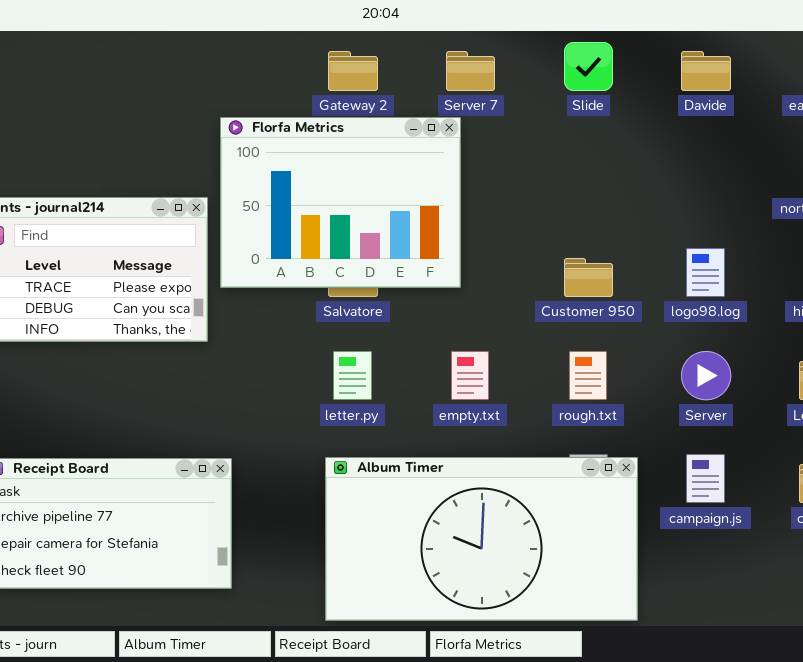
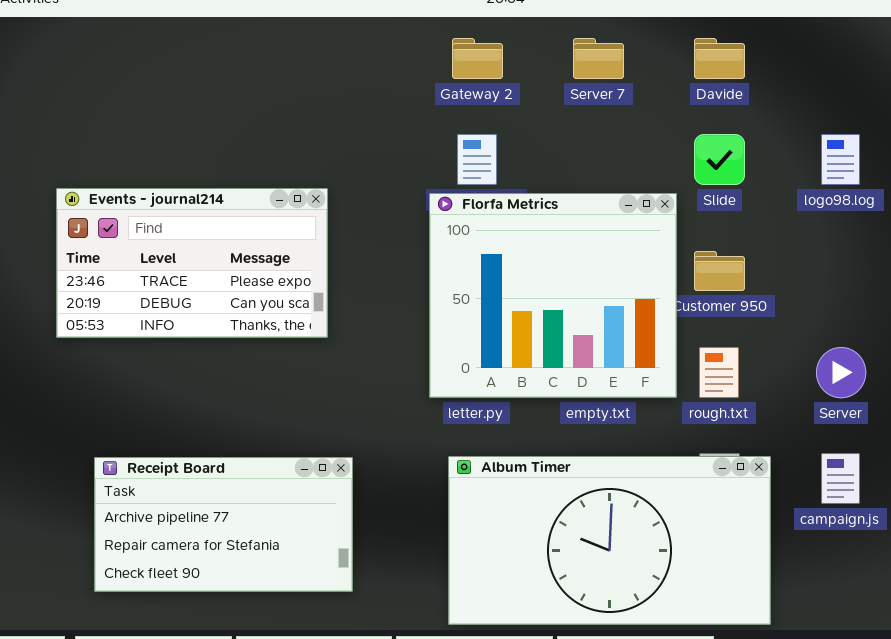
Slide: [564,42,613,91] -> [694,134,745,185], moved
Davide: [681,51,731,91] -> [694,38,745,79], moved
Florfa Metrics: [220,117,461,288] -> [429,193,677,398], moved, resized
logo98.log: [686,248,725,297] -> [821,134,860,185], moved

